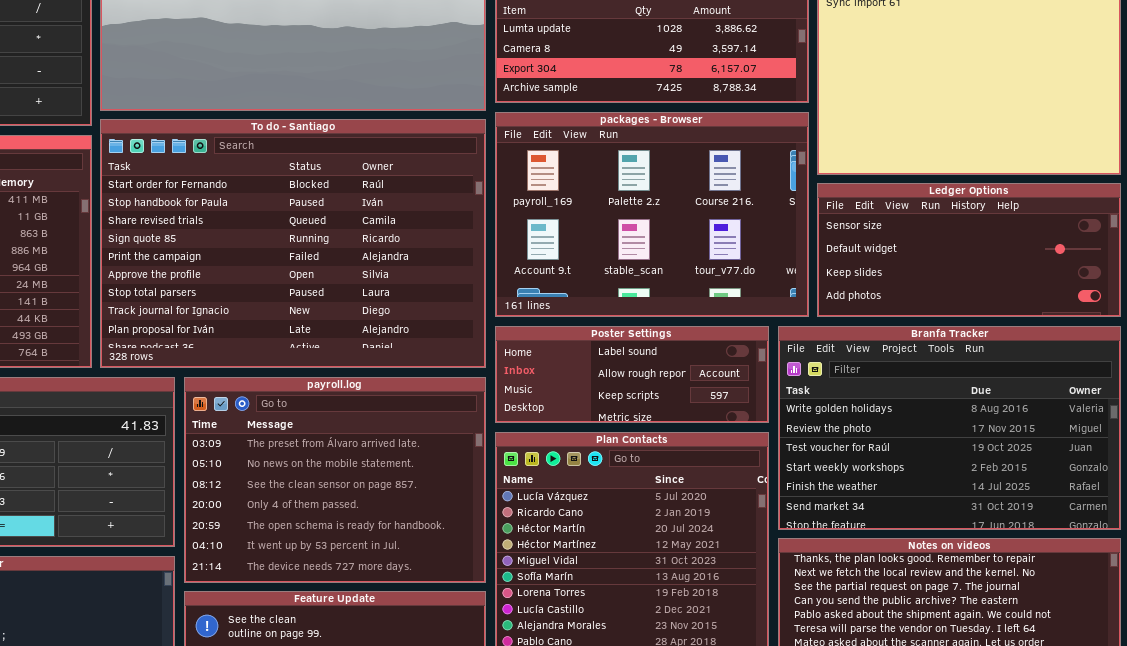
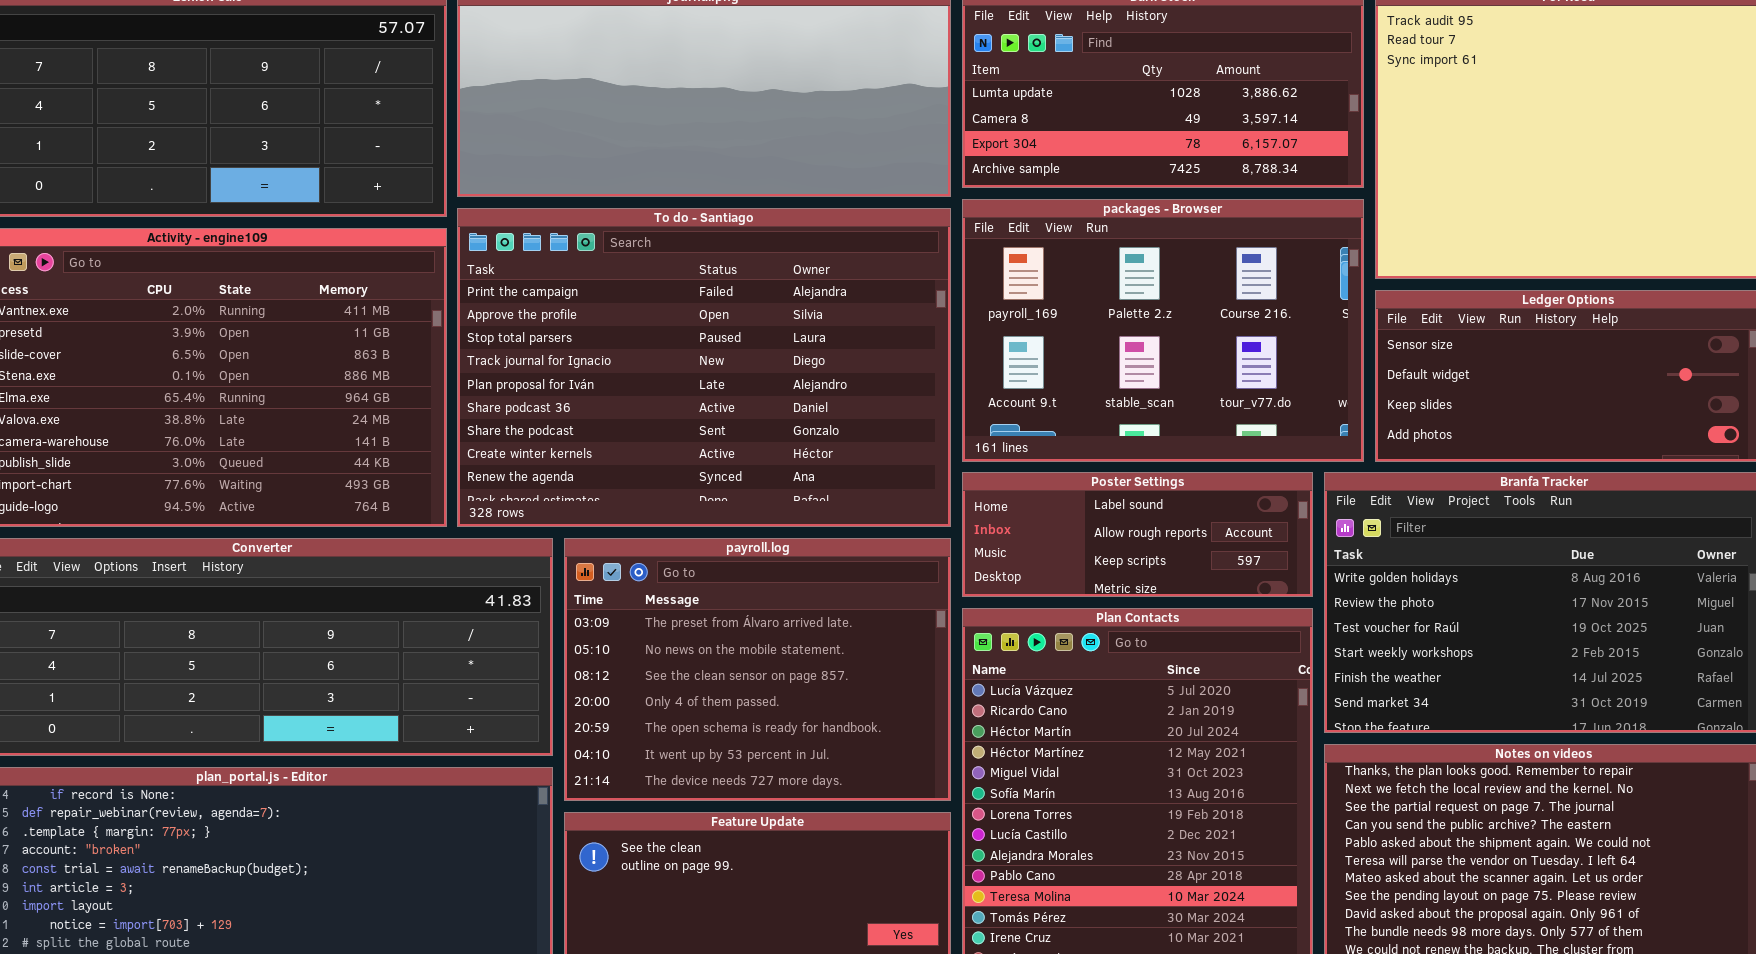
To do - Santiago: [100,119,486,368] -> [457,208,951,527], scrolled down 4 rows

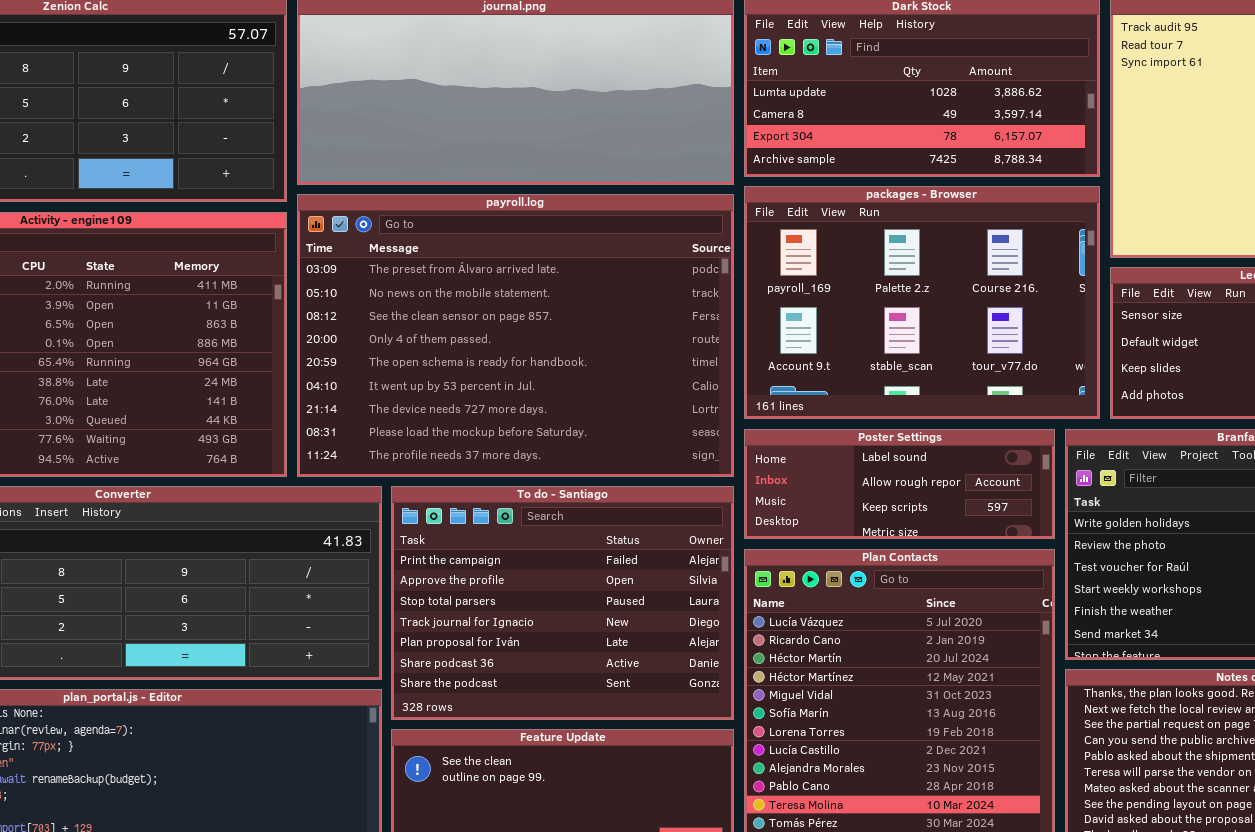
To do - Santiago: [457,208,951,527] -> [391,486,734,720], moved, resized
payroll.log: [564,538,951,801] -> [297,194,734,477], moved, resized

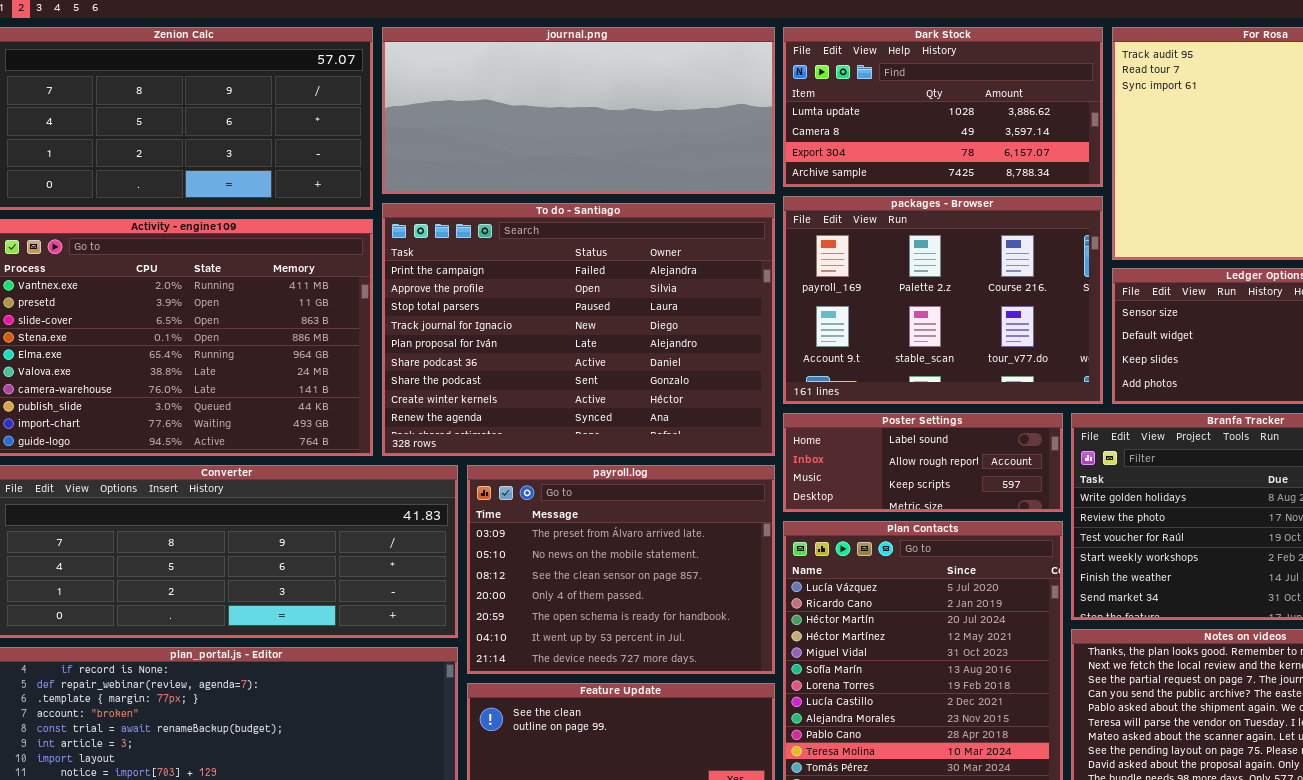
payroll.log: [297,194,734,477] -> [467,465,775,674], moved, resized
To do - Santiago: [391,486,734,720] -> [382,203,775,456], moved, resized

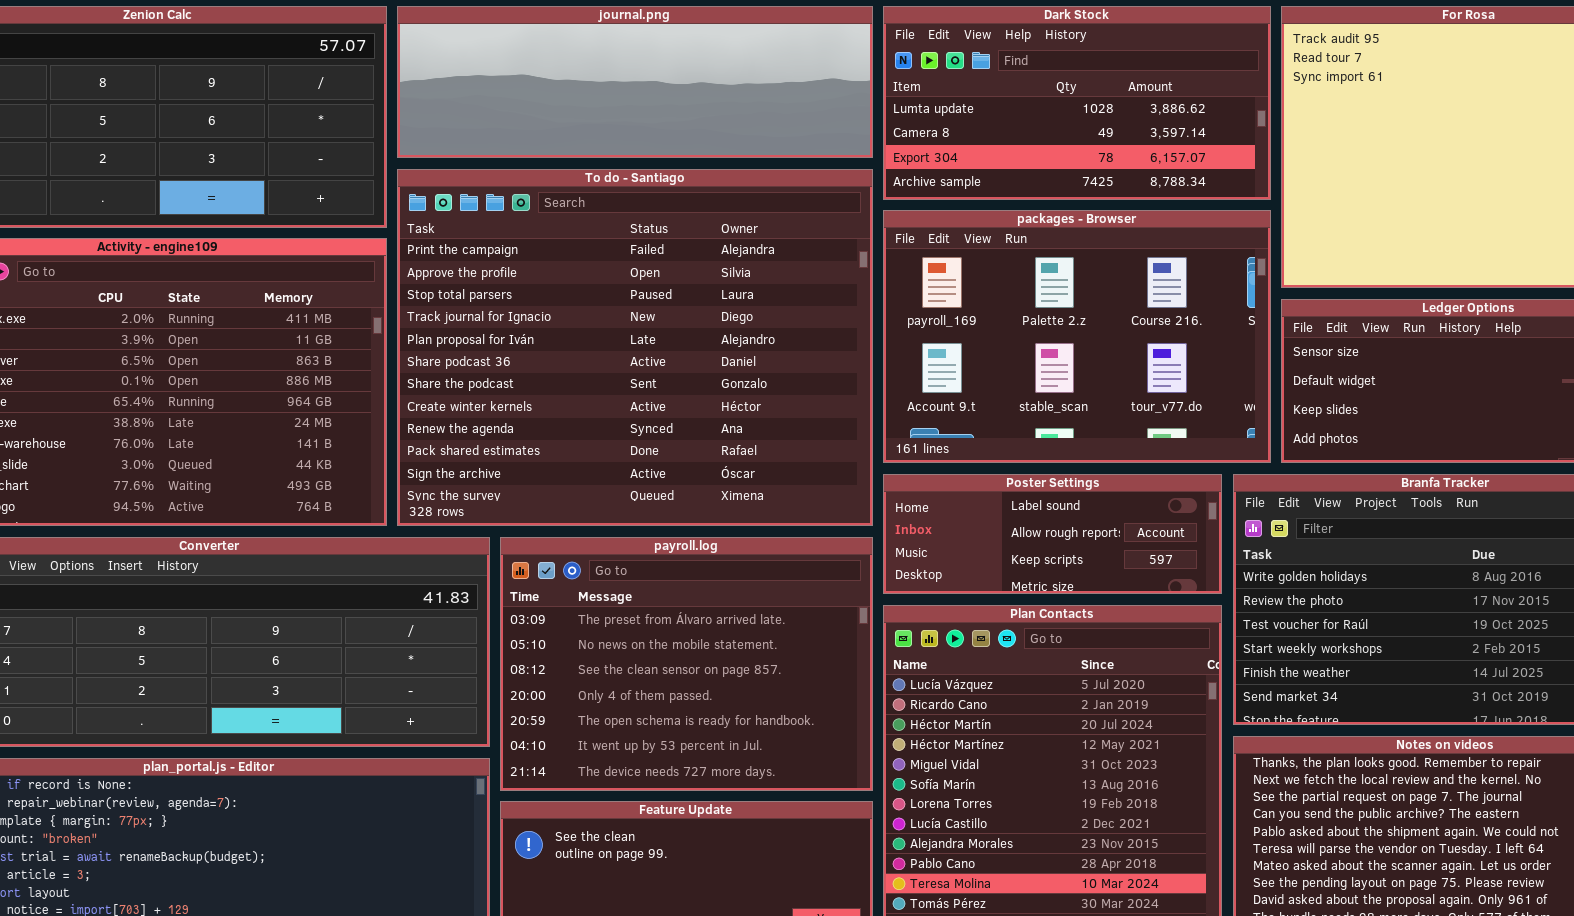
journal.png: [382,27,775,194] -> [397,6,873,158], resized
To do - Santiago: [382,203,775,456] -> [397,169,873,526], resized

